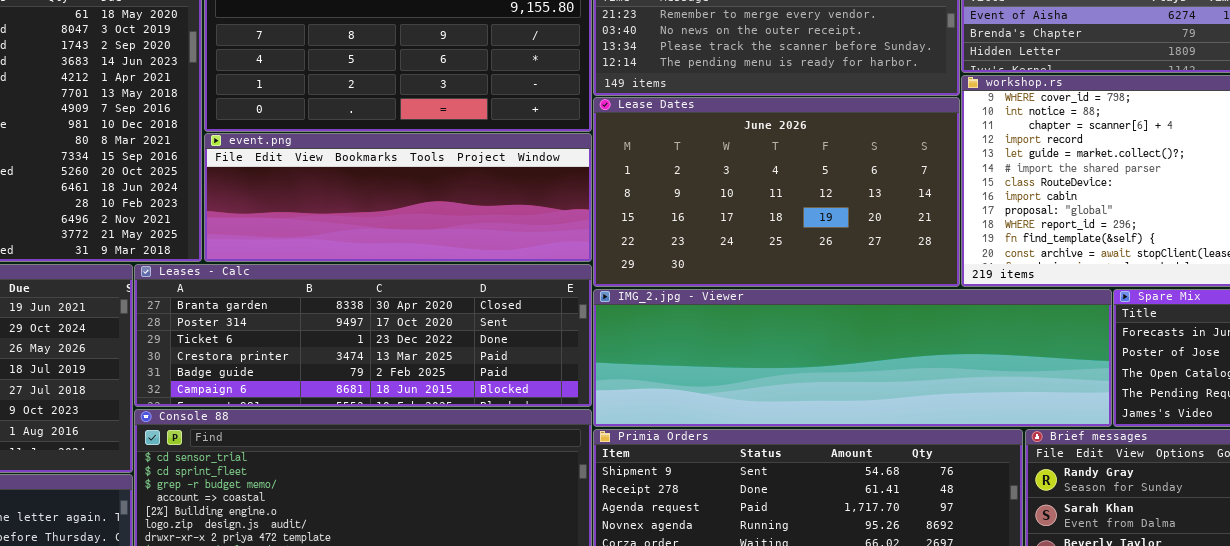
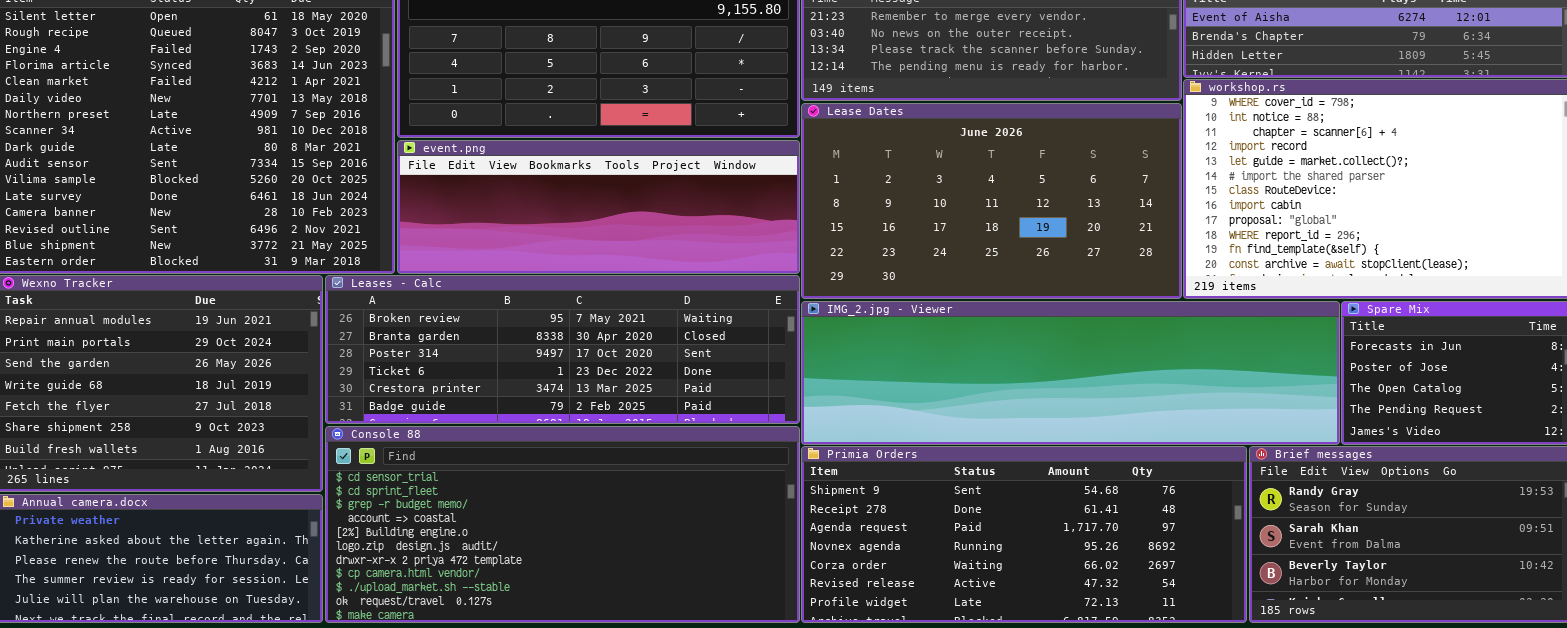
Leases - Calc: [134,264,592,407] -> [325,275,800,424], scrolled up 1 row

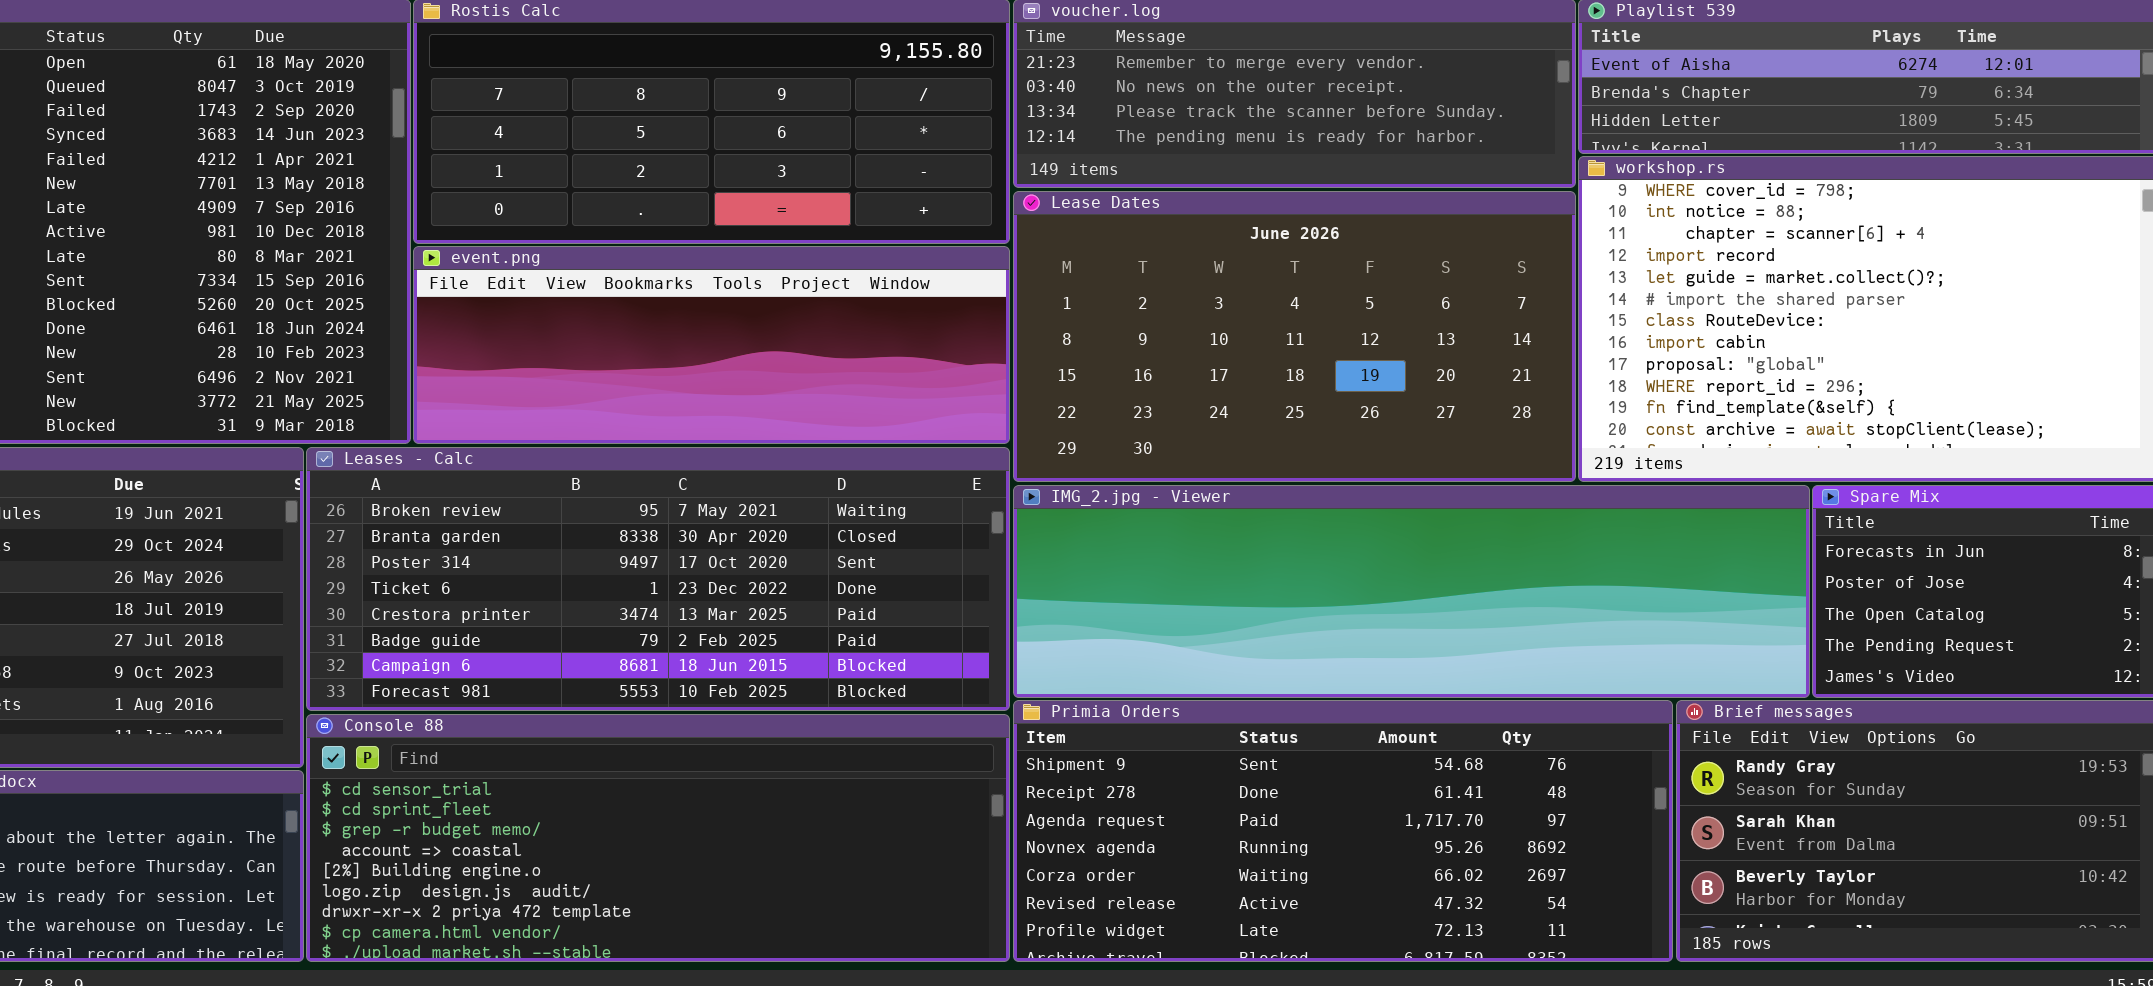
Leases - Calc: [325,275,800,424] -> [306,447,1010,711], resized
Console 88: [325,426,800,623] -> [306,714,1010,962], resized

